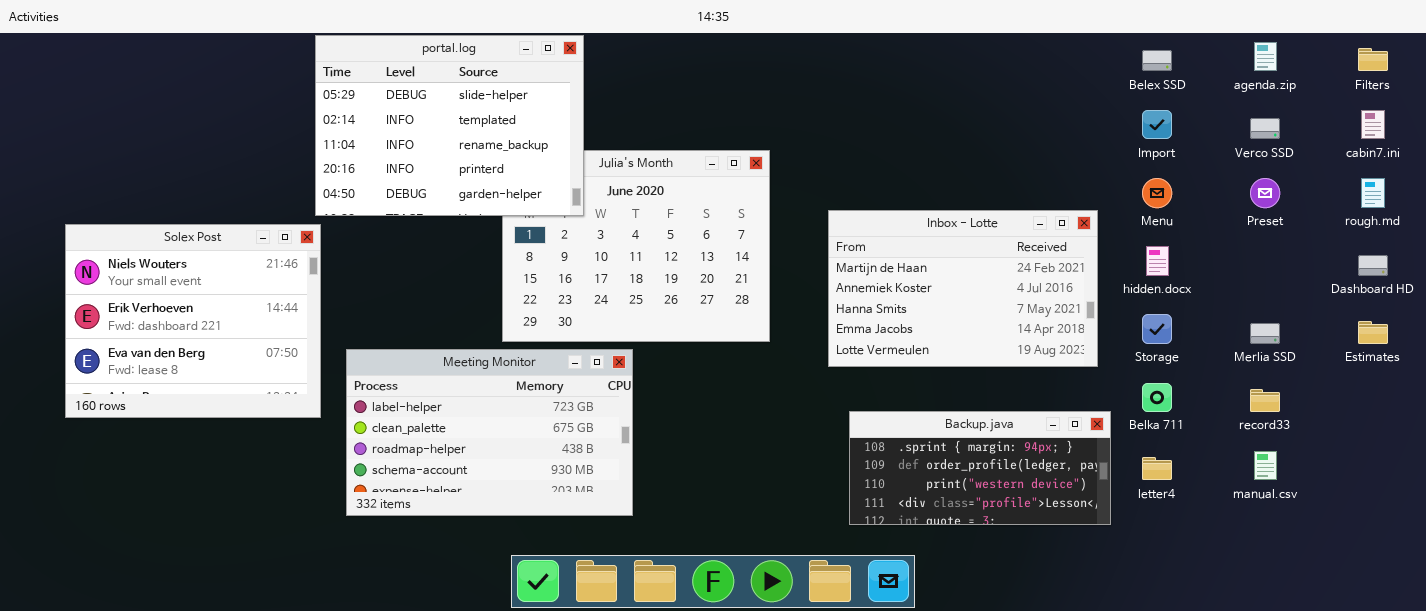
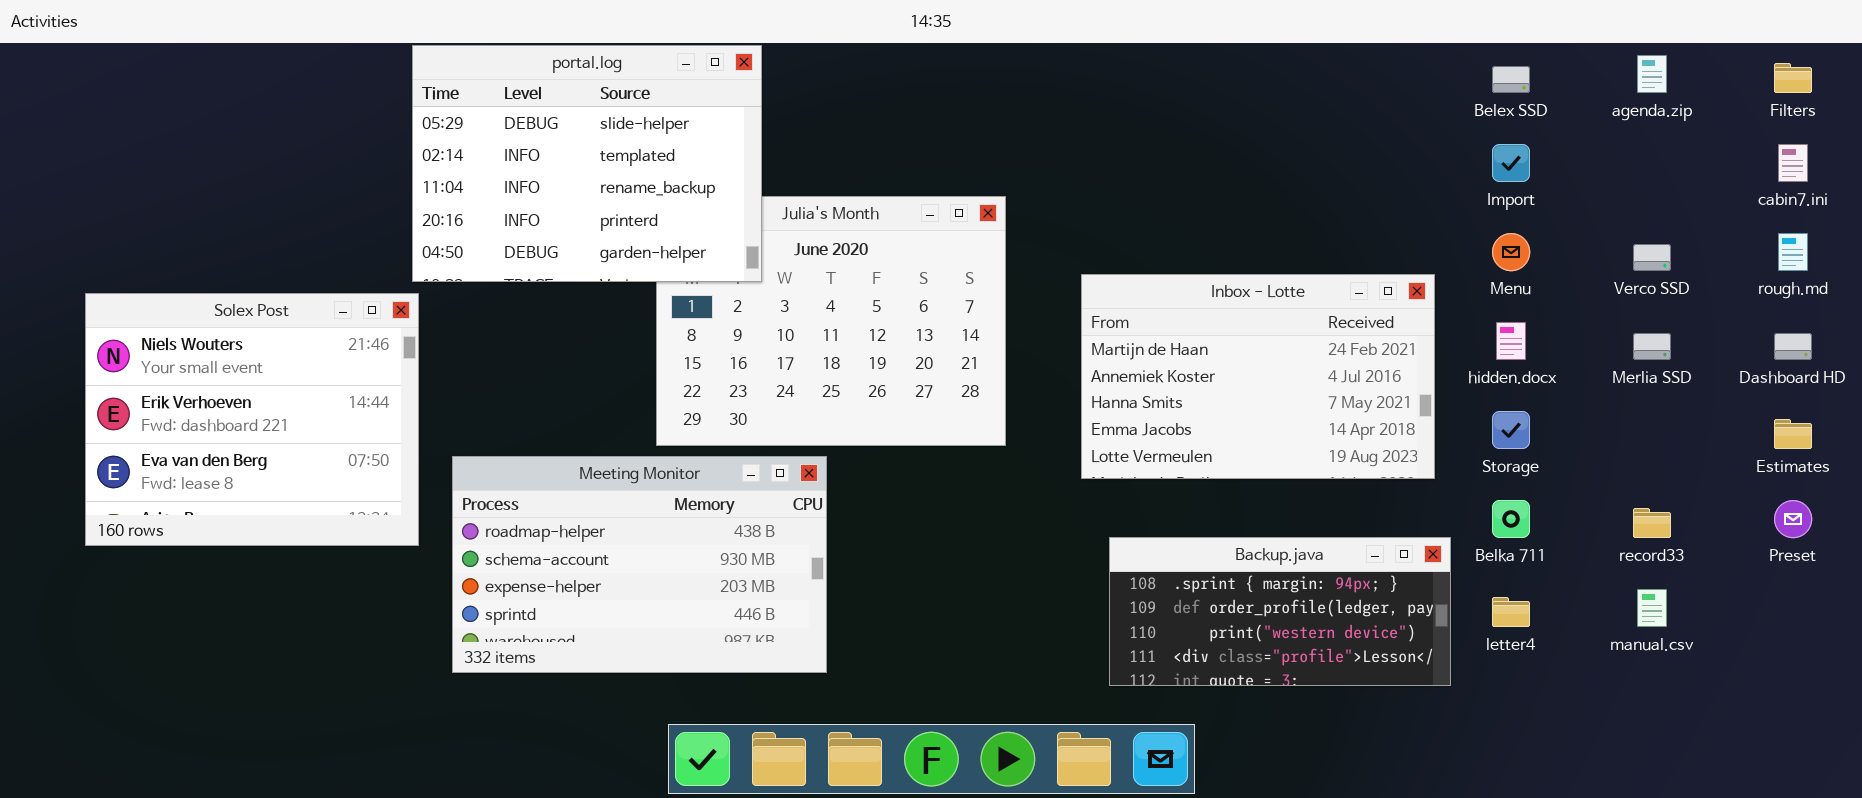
Verco SSD: [1250,118,1280,139] -> [1633,244,1671,271], moved
Preset: [1250,178,1280,208] -> [1774,500,1812,538], moved
Merlia SSD: [1250,323,1280,344] -> [1633,333,1671,360], moved
Meeting Monitor: [346,349,633,516] -> [452,456,827,673], scrolled down 2 rows

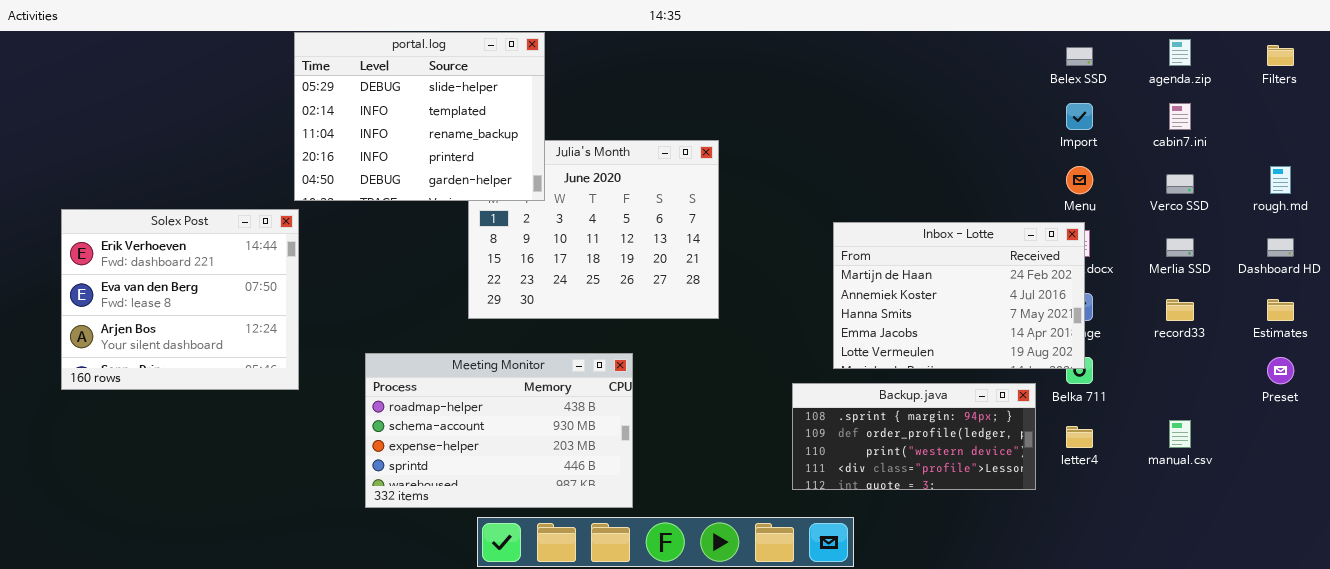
cabin7.ini: [1778,144,1808,182] -> [1169,103,1191,130], moved
Inbox - Lotte: [1081,274,1435,479] -> [833,222,1085,369], moved
Solex Post: [85,293,419,546] -> [61,209,299,390], scrolled down 1 row
Meeting Monitor: [452,456,827,673] -> [365,353,633,508], moved
record33: [1633,508,1671,538] -> [1166,299,1194,321], moved

